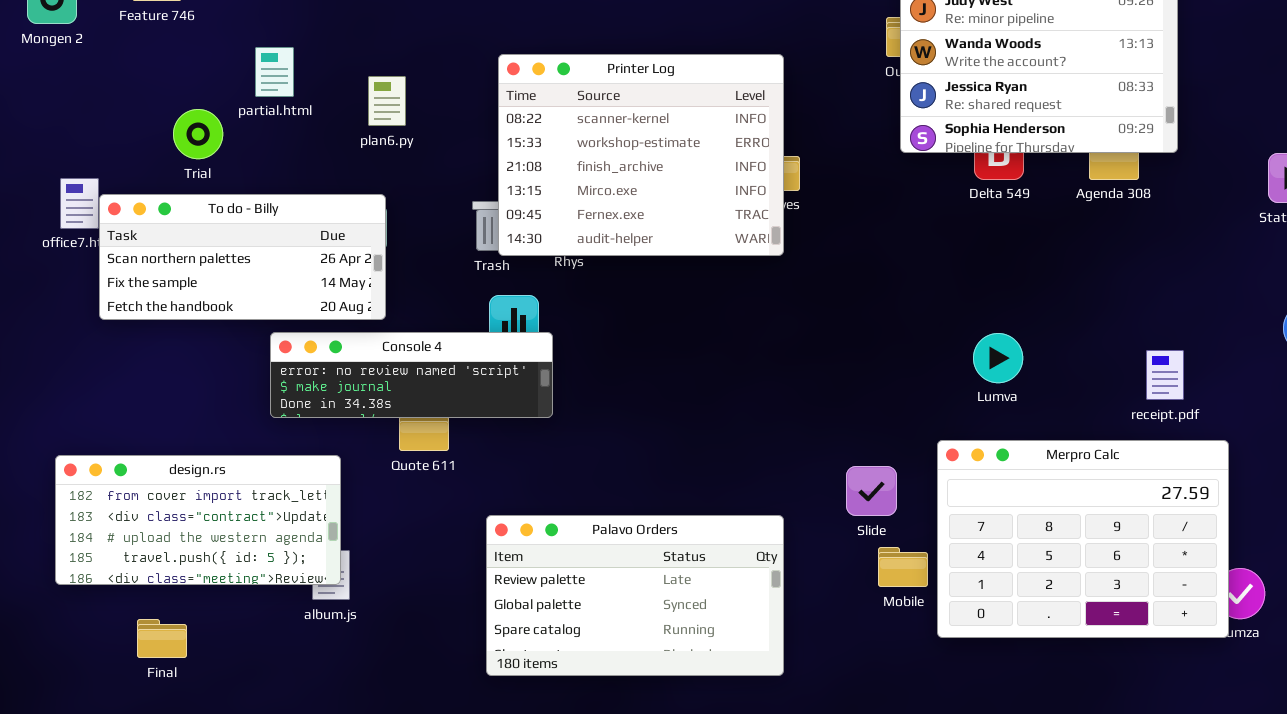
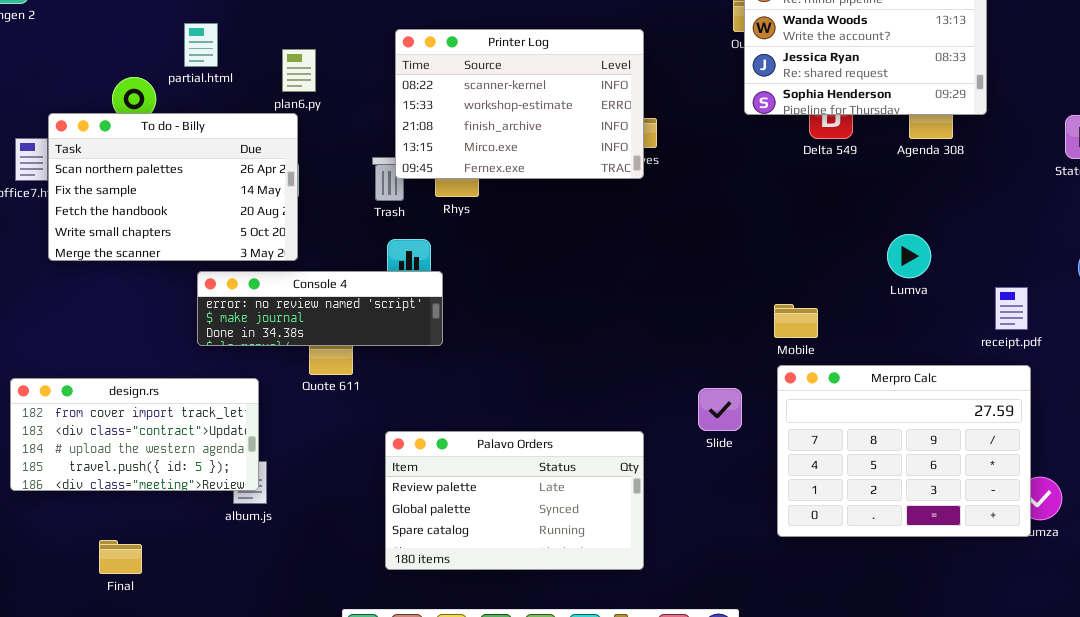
Printer Log: [498,54,784,256] -> [395,29,644,179], resized
To do - Billy: [99,194,386,320] -> [48,113,298,261], resized
Lumva: [973,333,1023,383] -> [887,234,931,278], moved
receipt.pdf: [1146,350,1184,400] -> [995,287,1028,330], moved
Mobile: [878,547,928,587] -> [774,304,818,338], moved
Final: [137,619,187,658] -> [99,540,142,574], moved

